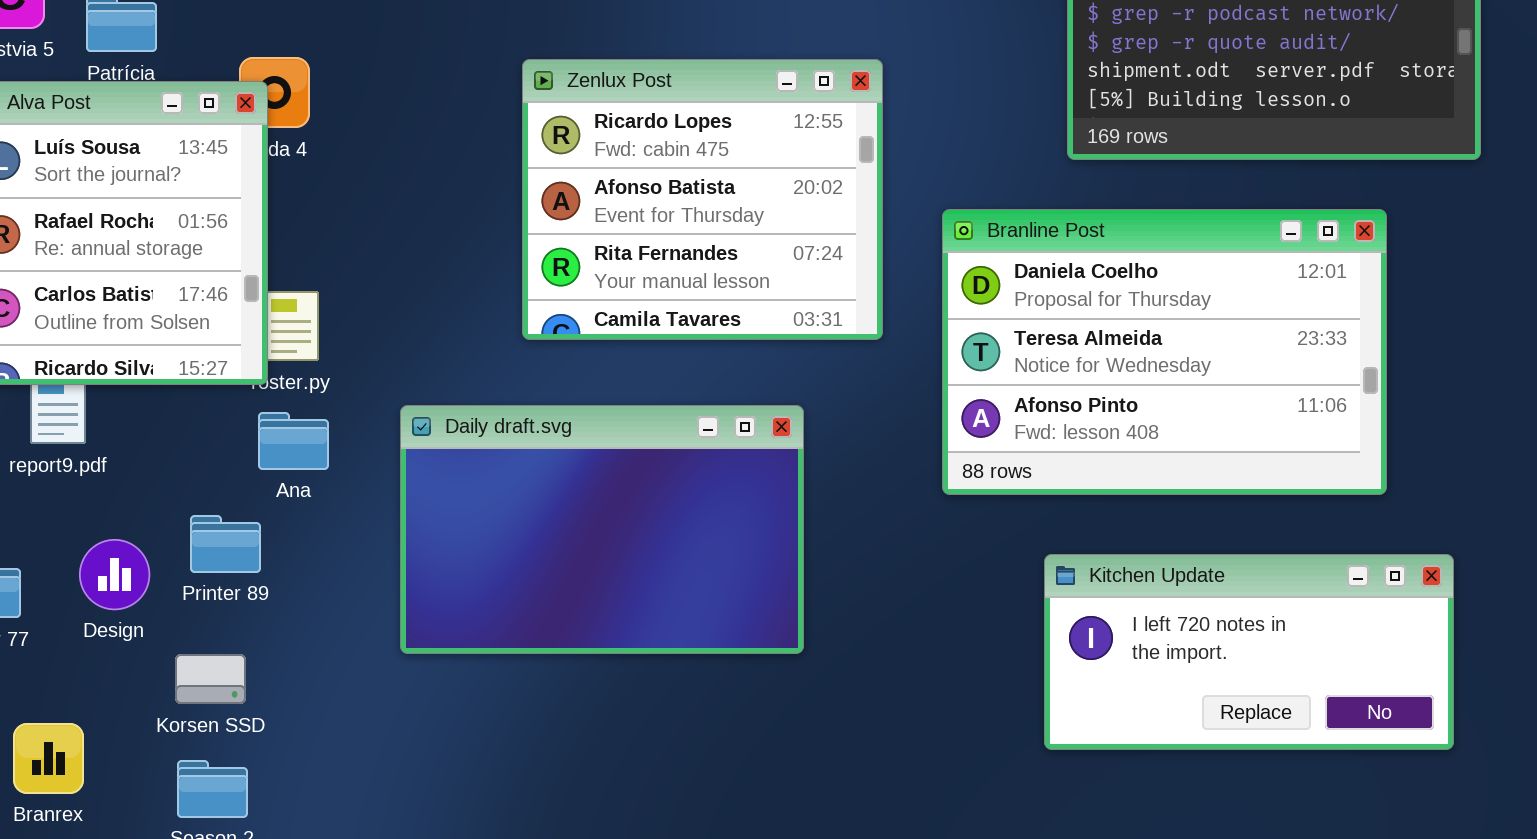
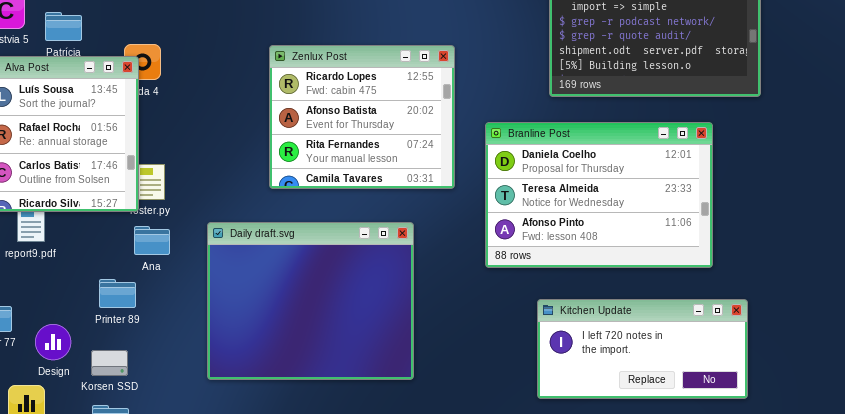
Daily draft.svg: [400,405,804,654] -> [207,222,414,380], resized
Design: [79,539,150,610] -> [35,324,71,360], moved

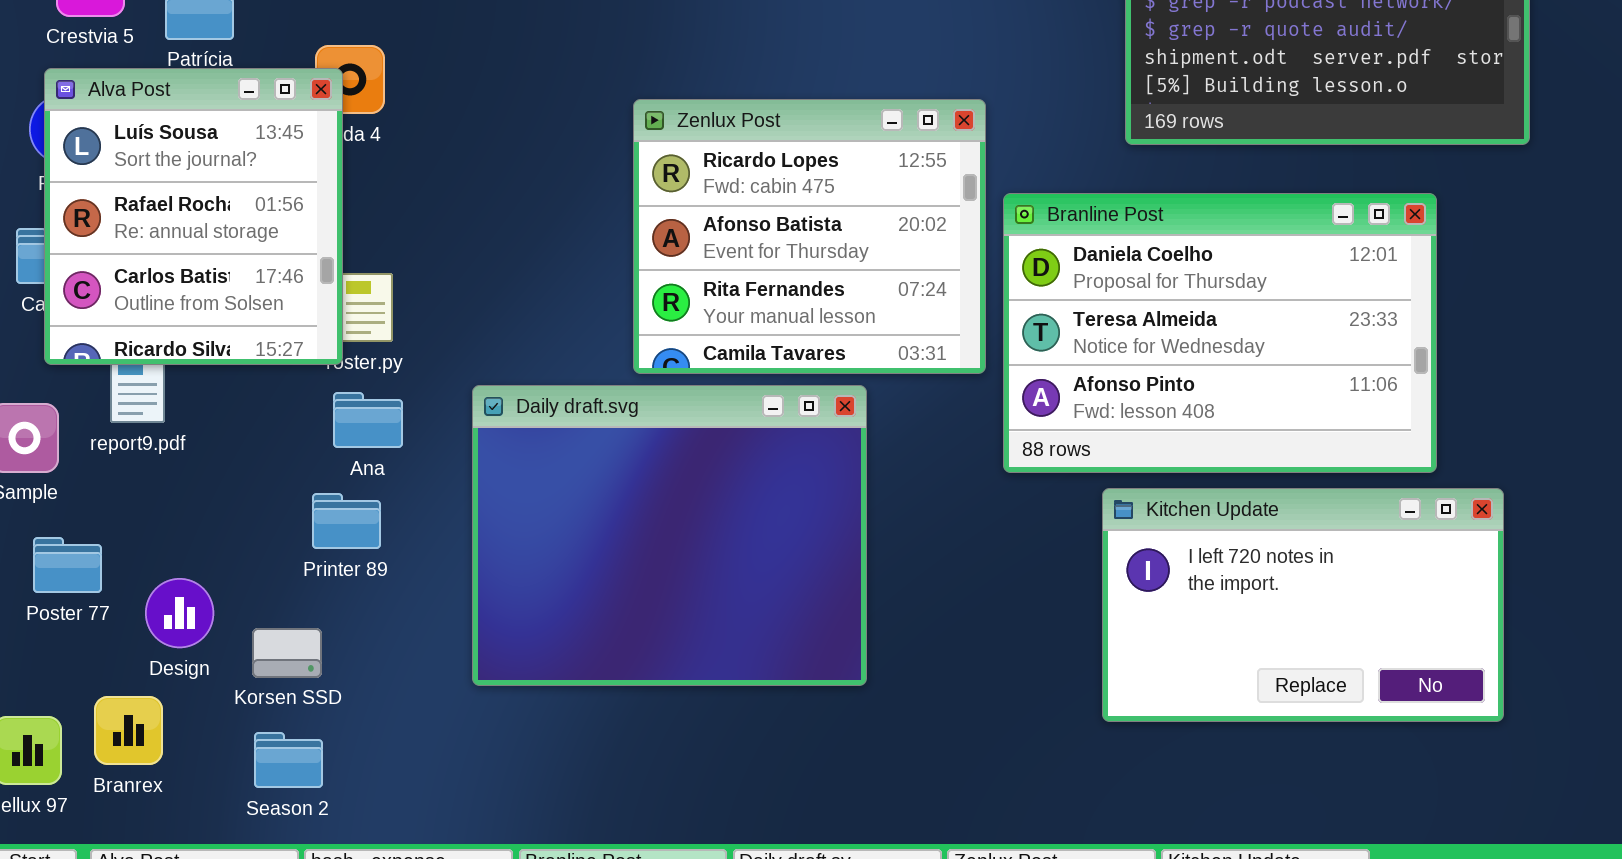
Zenlux Post: [269,45,455,189] -> [633,99,986,374], moved
Printer 89: [99,279,136,308] -> [312,493,381,549], moved
Kitchen Update: [537,299,748,399] -> [1102,488,1504,722], resized

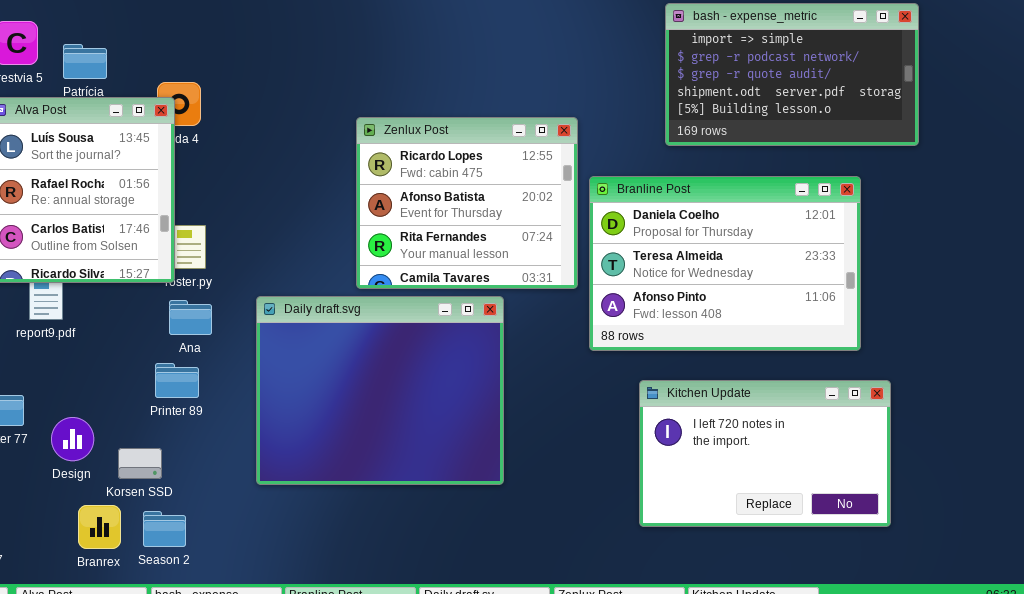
Kitchen Update: [1102,488,1504,722] -> [639,380,891,527], moved
Branrex: [94,696,163,765] -> [78,505,121,549], moved
Season 2: [254,732,323,788] -> [143,511,186,547], moved

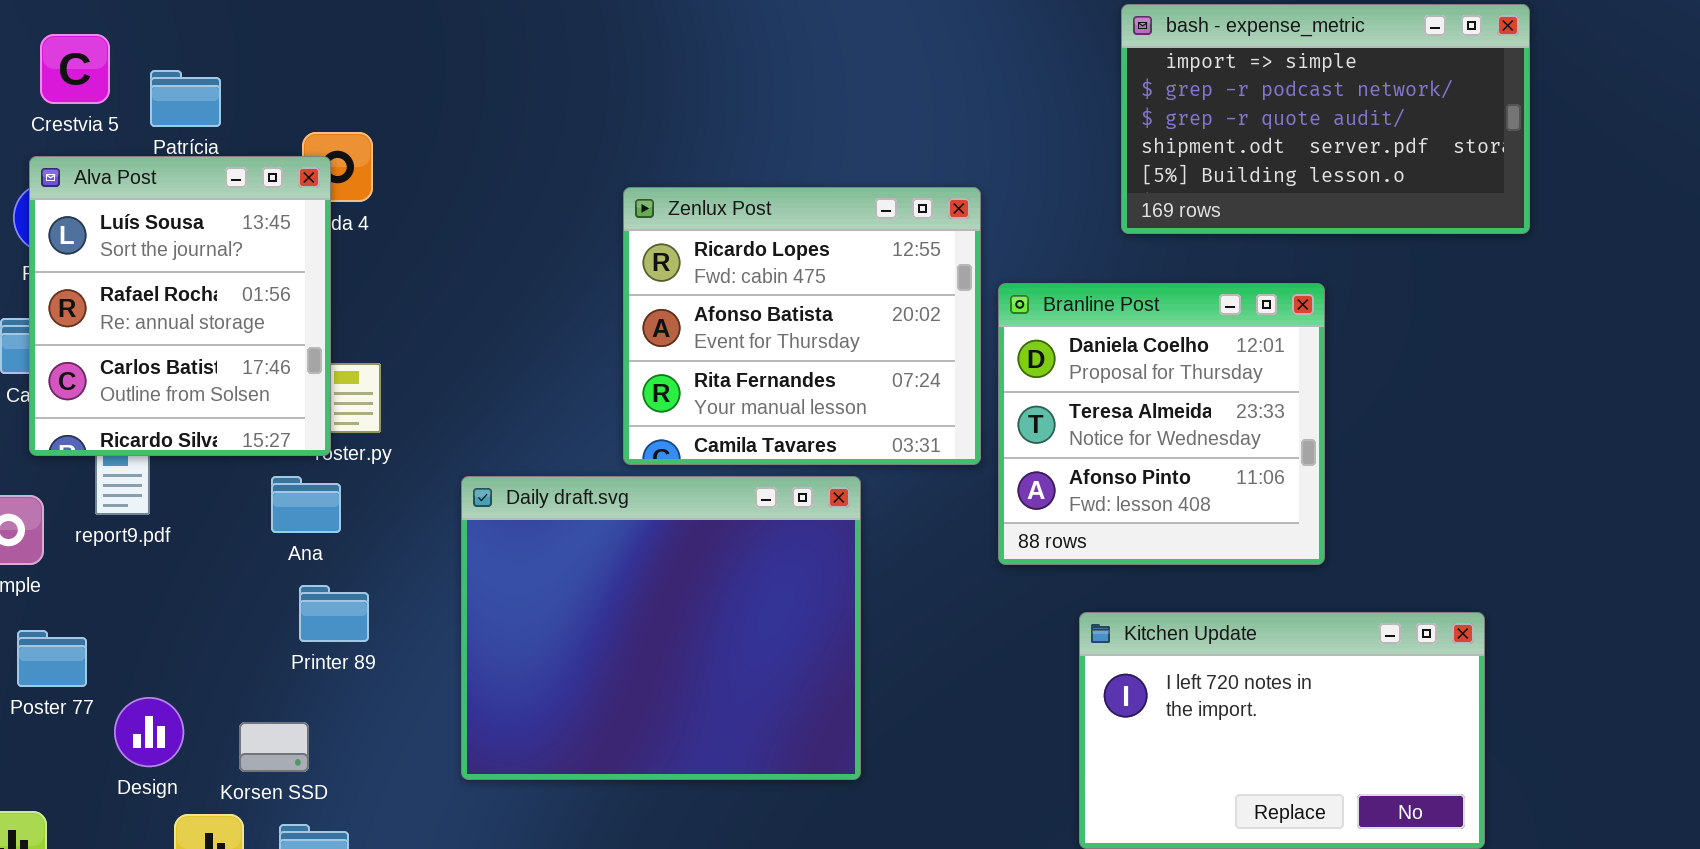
Branline Post: [589,176,861,351] -> [998,283,1325,565], resized
Ana: [169,300,212,335] -> [271,476,341,533], moved
Design: [51,417,94,461] -> [114,697,184,767], moved

